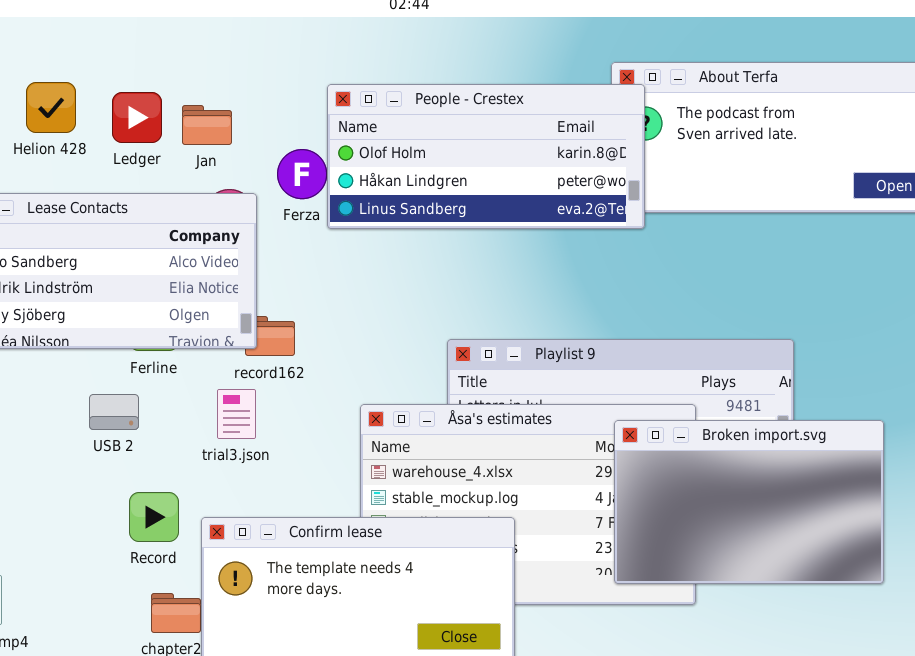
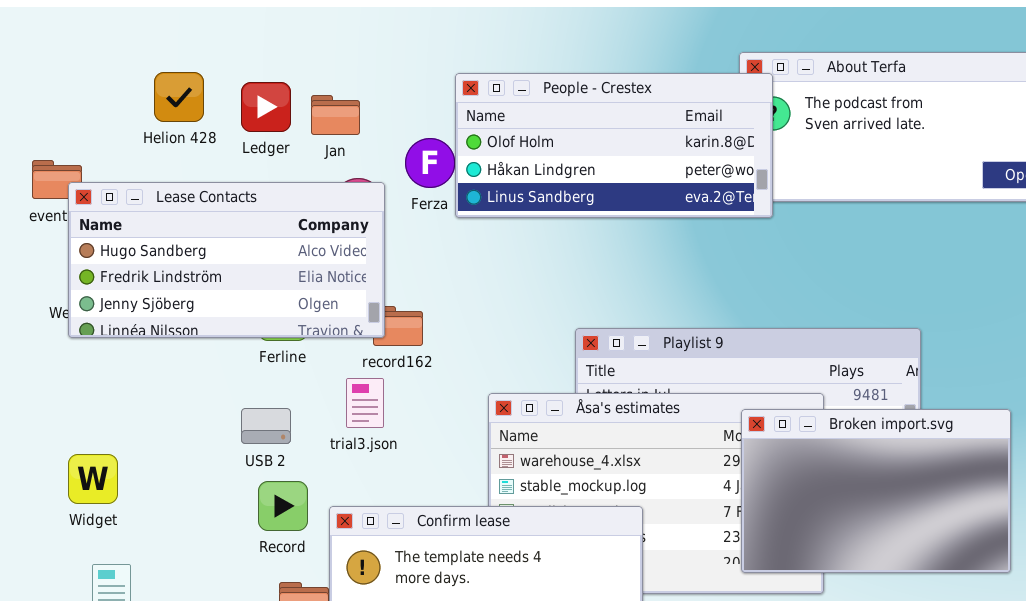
USB 2: [89,394,139,430] -> [241,408,291,444], moved

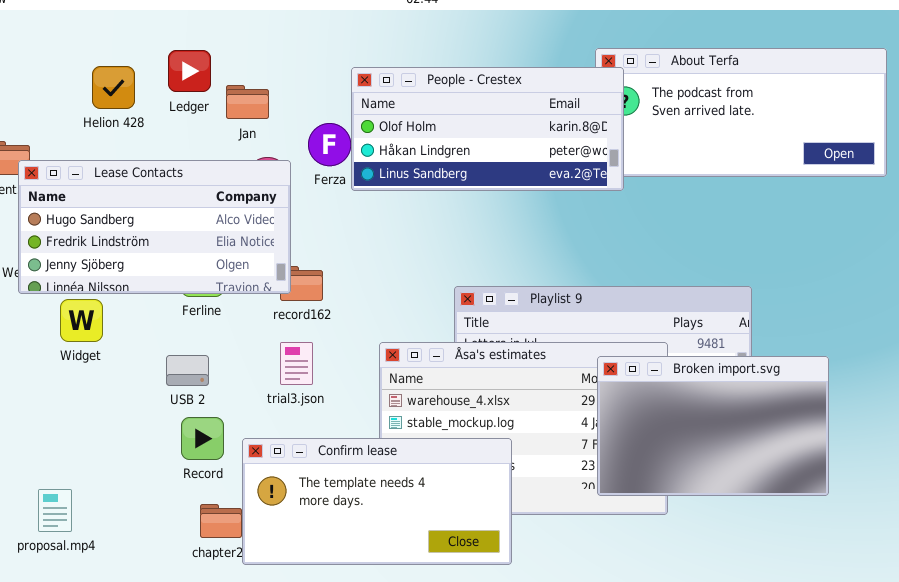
Ledger: [241,82,291,132] -> [168,50,211,92], moved
trial3.json: [346,378,384,428] -> [280,342,313,385], moved
Widget: [68,454,118,504] -> [60,299,103,342], moved

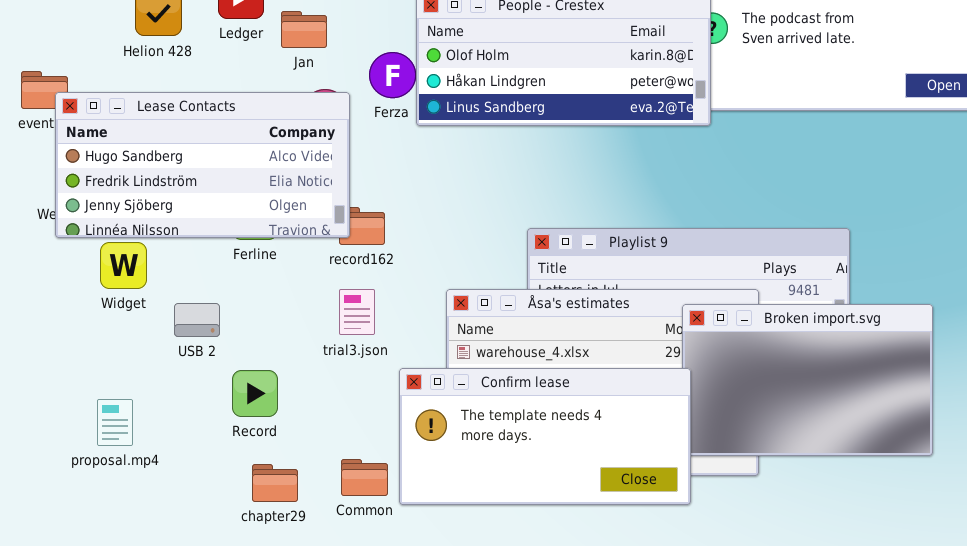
USB 2: [166,355,209,386] -> [174,303,220,337], moved
Confirm lease: [242,438,512,565] -> [399,368,691,505], moved
proposal.mp4: [38,489,72,532] -> [97,399,133,446], moved

